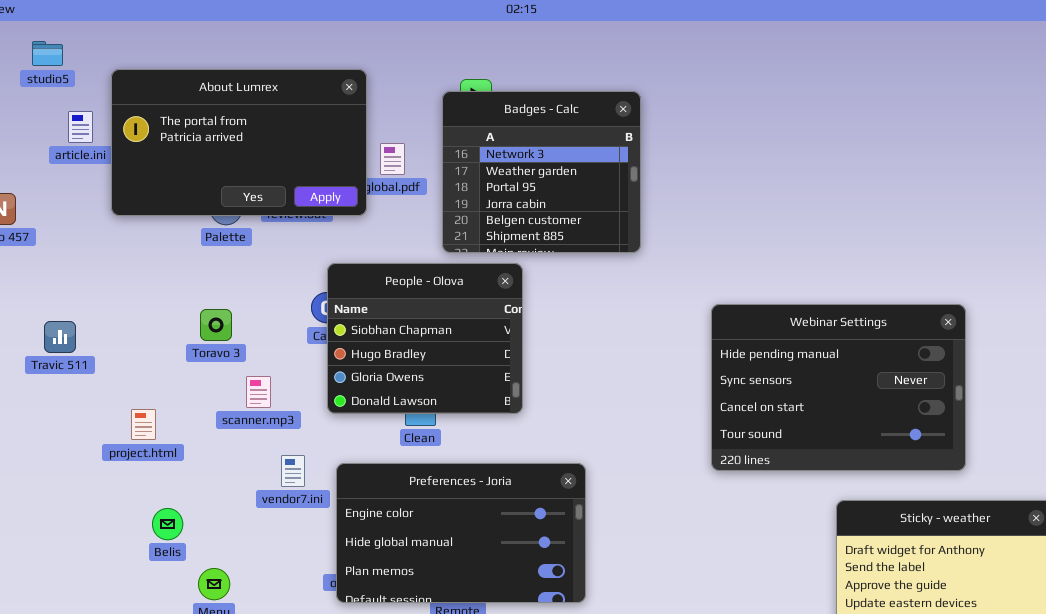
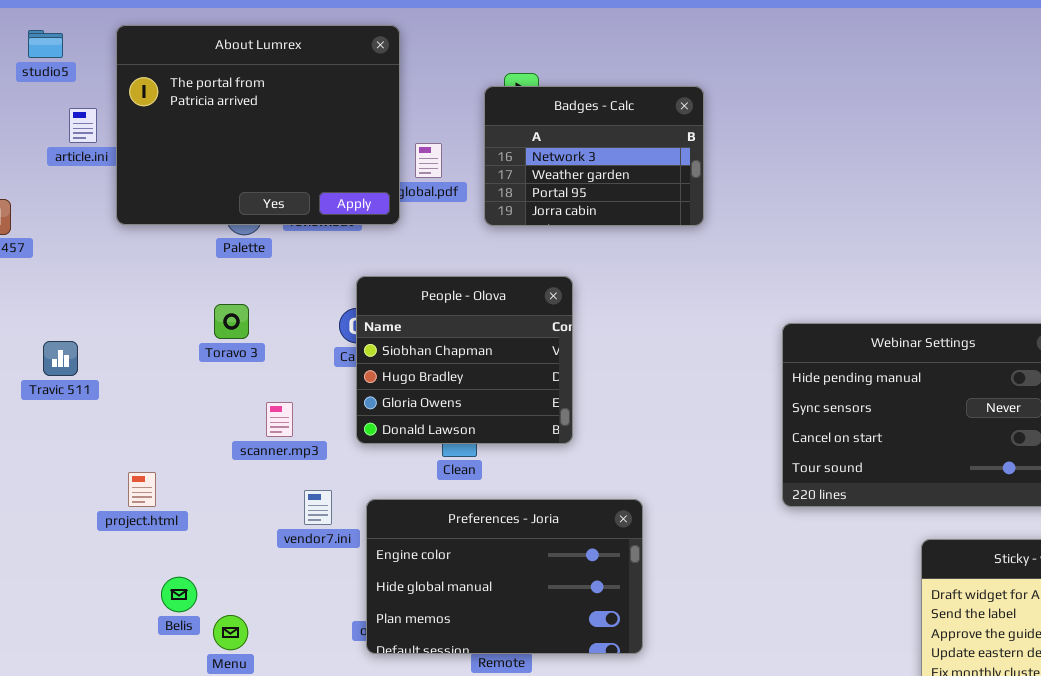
About Lumrex: [111,69,367,216] -> [116,25,400,225], resized
Badges - Calc: [442,91,641,253] -> [484,86,704,226], resized
Toravo 3: [200,309,232,341] -> [214,304,249,339], moved
project.html: [131,409,156,440] -> [128,472,156,507], moved
Belis: [152,508,183,540] -> [161,577,197,612], moved

